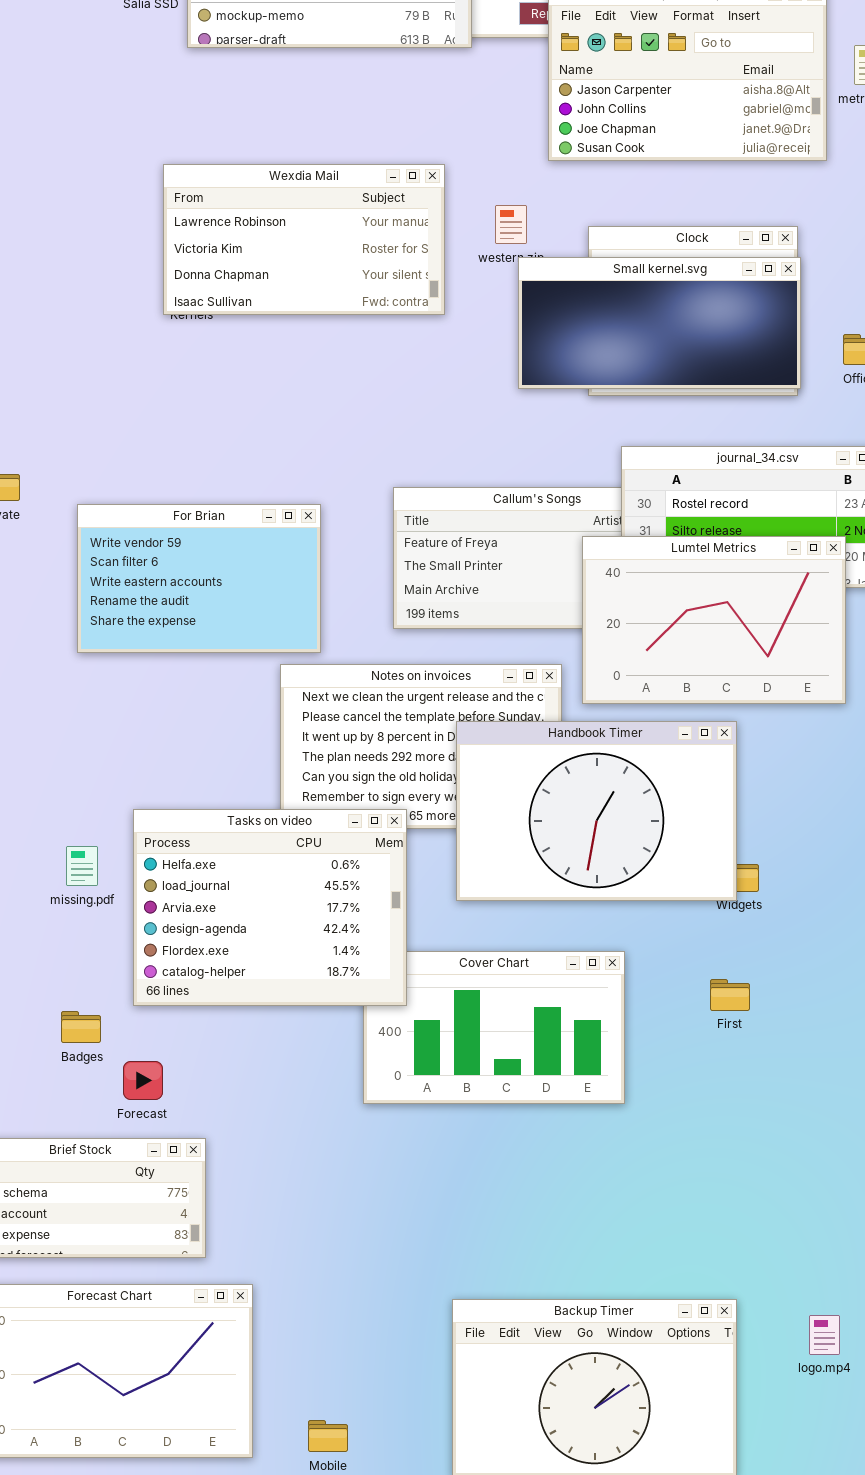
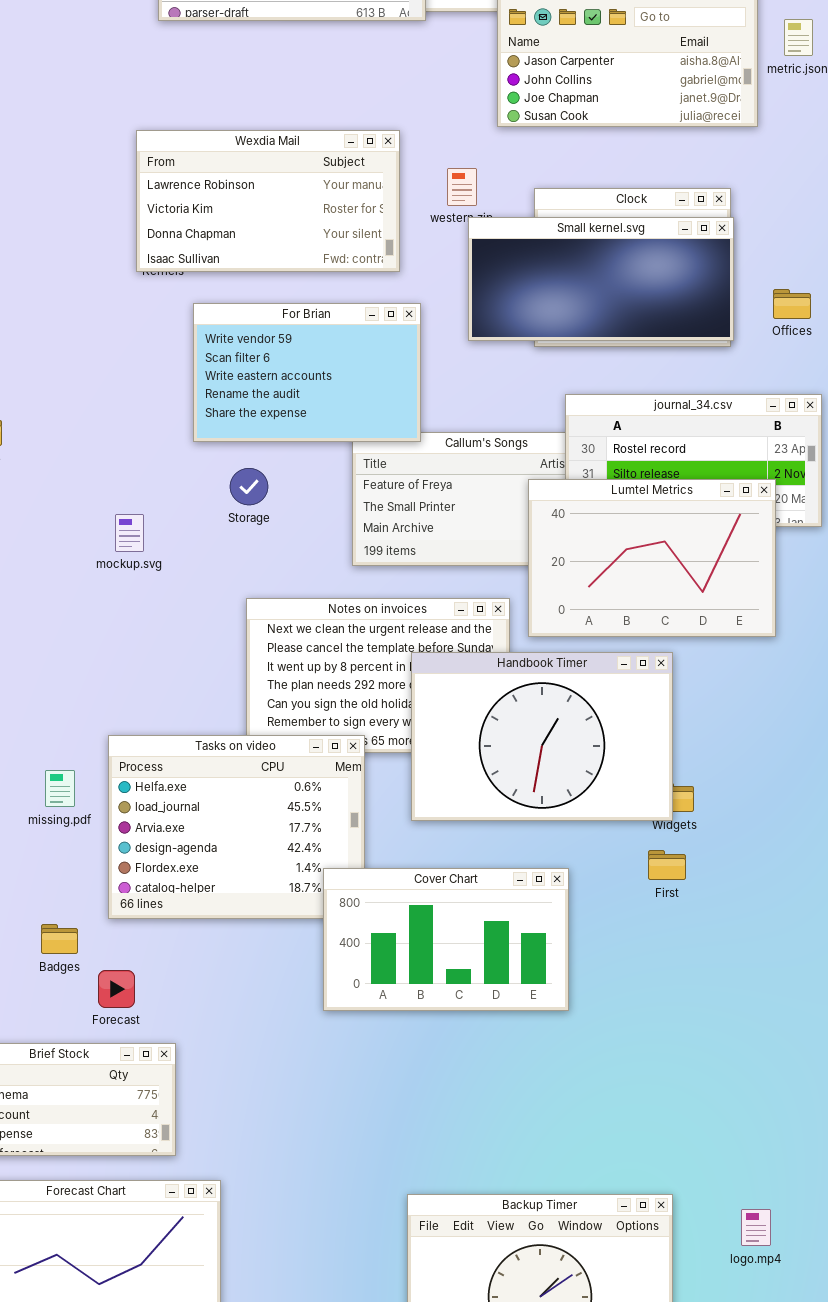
For Brian: [77,504,321,653] -> [193,303,421,442], moved
Cover Chart: [363,951,625,1104] -> [323,868,569,1011], raised
First: [710,979,750,1011] -> [648,850,686,880], moved

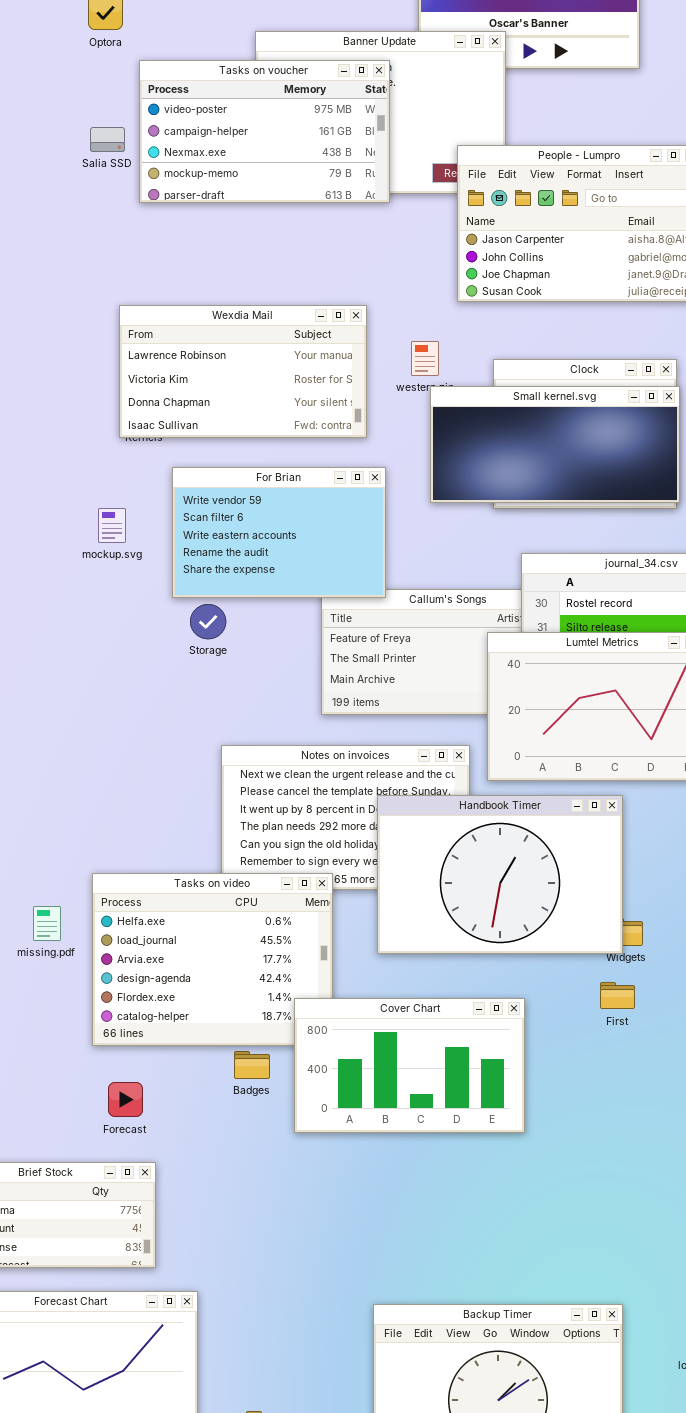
Storage: [230,468,268,505] -> [190,604,226,639], moved
mockup.svg: [115,514,144,552] -> [98,508,126,543], moved
Badges: [41,924,78,954] -> [234,1051,270,1079], moved
Forecast: [98,970,135,1008] -> [108,1082,143,1117], moved

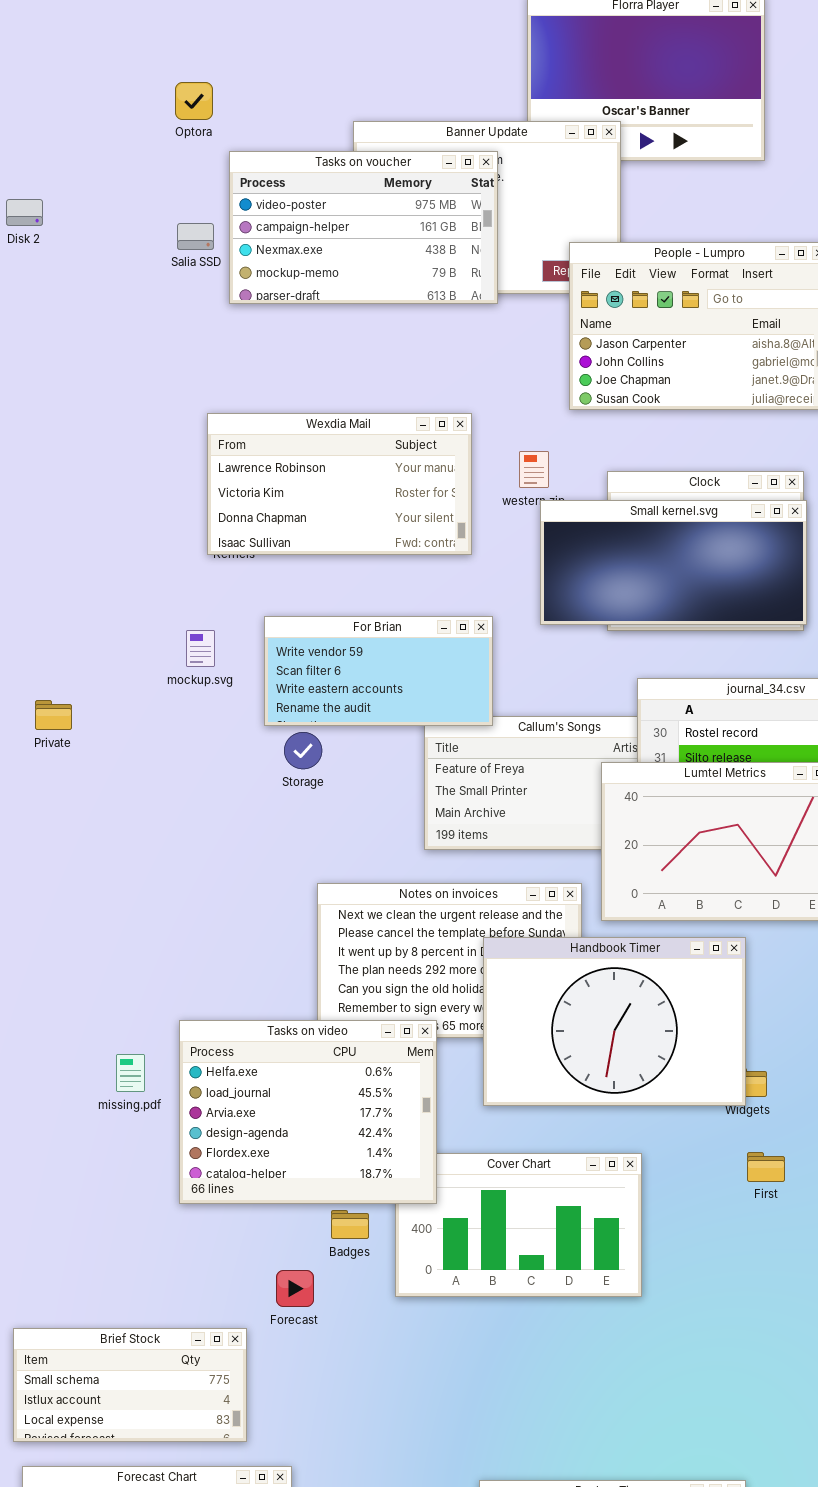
For Brian: [172,467,386,598] -> [264,616,493,726], resized
Tasks on video: [92,873,333,1046] -> [179,1020,437,1204], raised
First: [600,982,635,1009] -> [747,1152,785,1182], moved
Forecast: [108,1082,143,1117] -> [276,1270,314,1307], moved

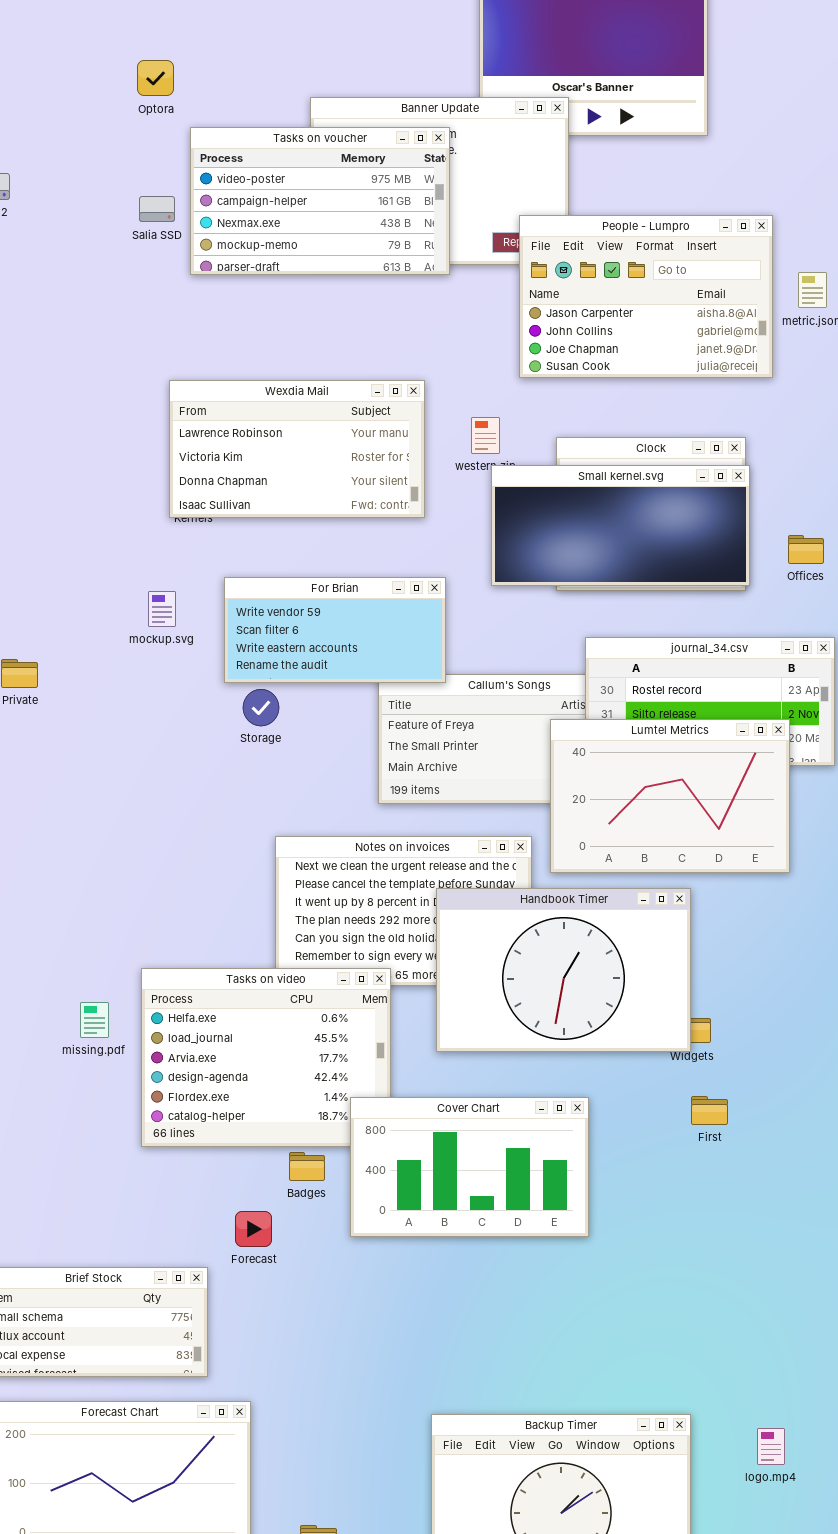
Cover Chart: [395,1153,642,1297] -> [350,1097,589,1237], raised

